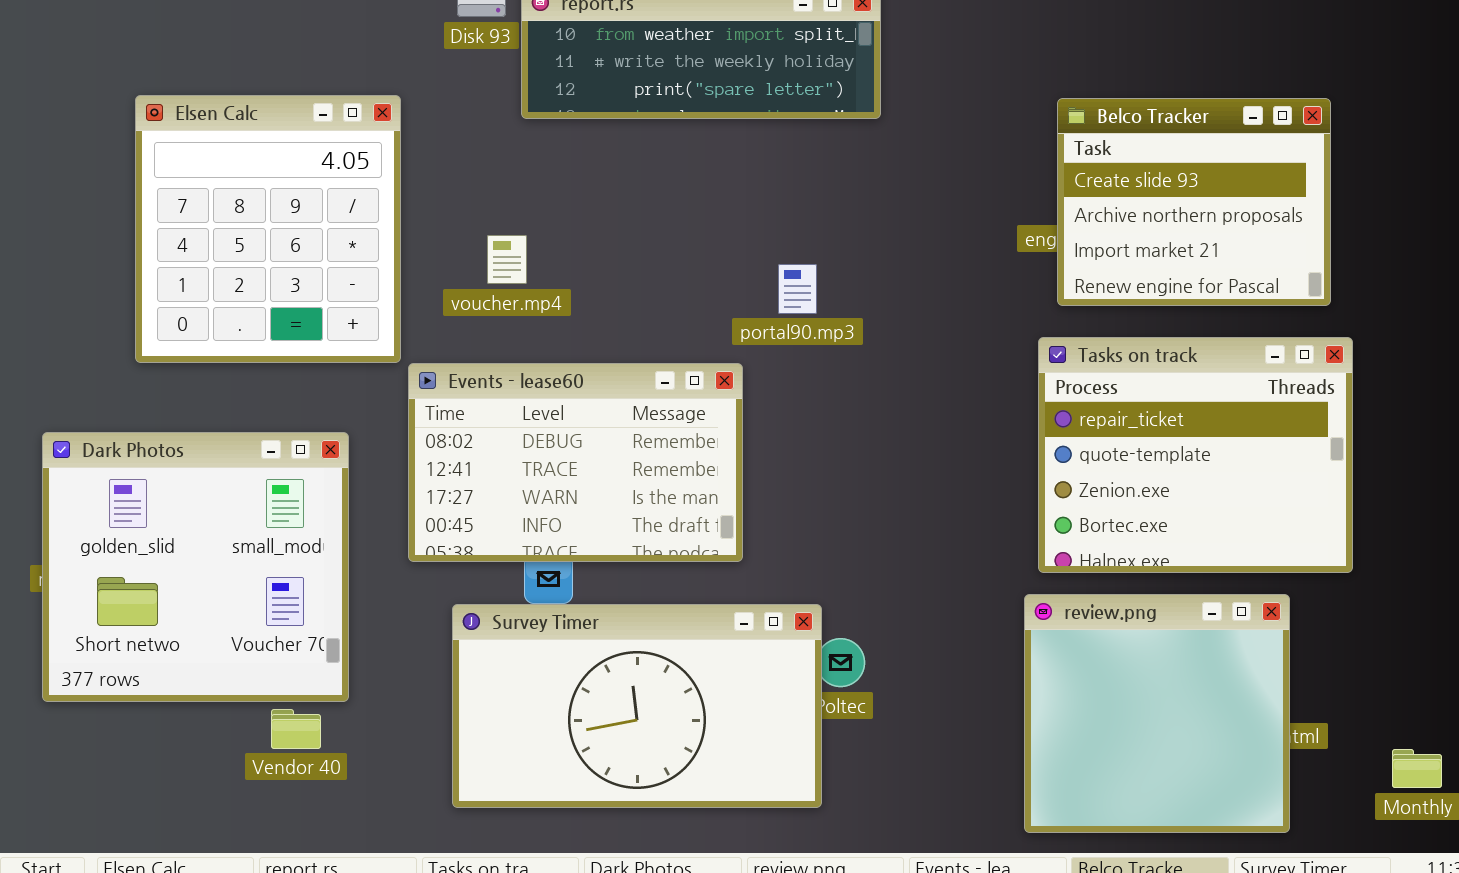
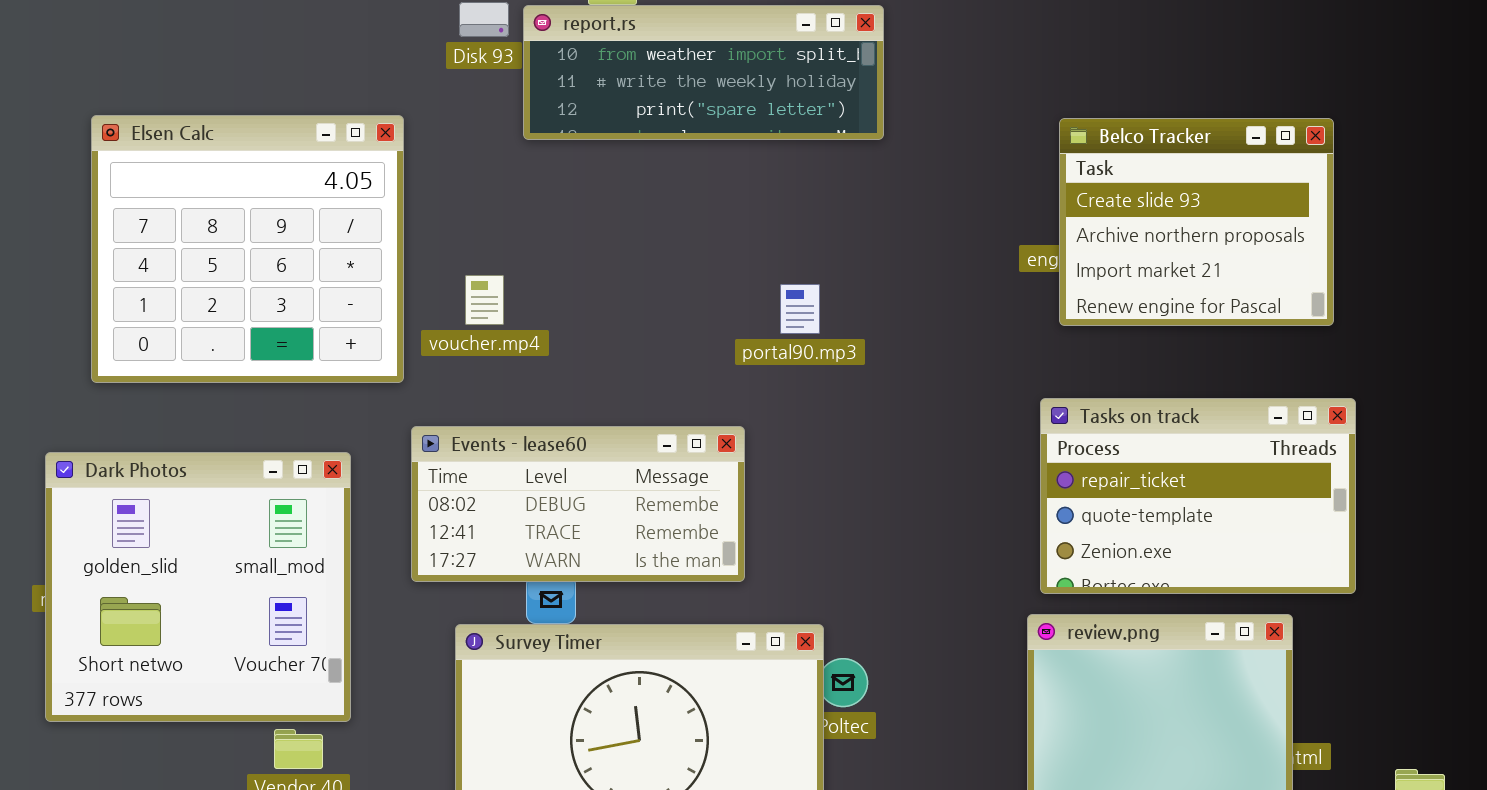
Elsen Calc: [135,95,401,363] -> [91,115,404,383], resized
voucher.mp4: [487,235,527,284] -> [465,275,504,325], moved
Tasks on track: [1038,337,1353,573] -> [1040,398,1356,594], resized
Events - lease60: [408,363,743,562] -> [411,426,745,582], resized

